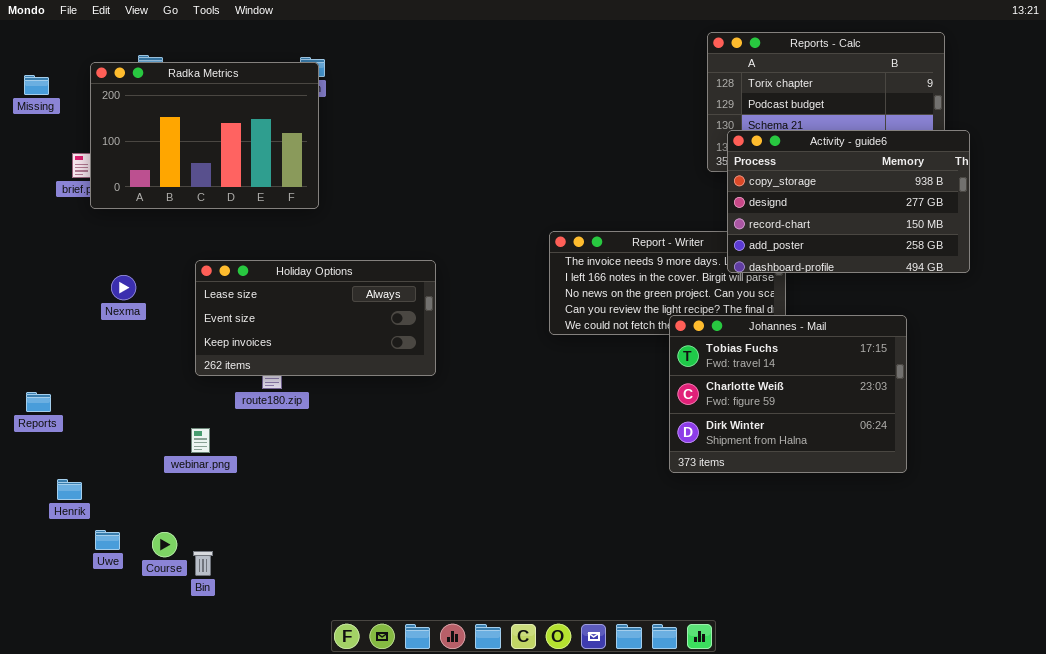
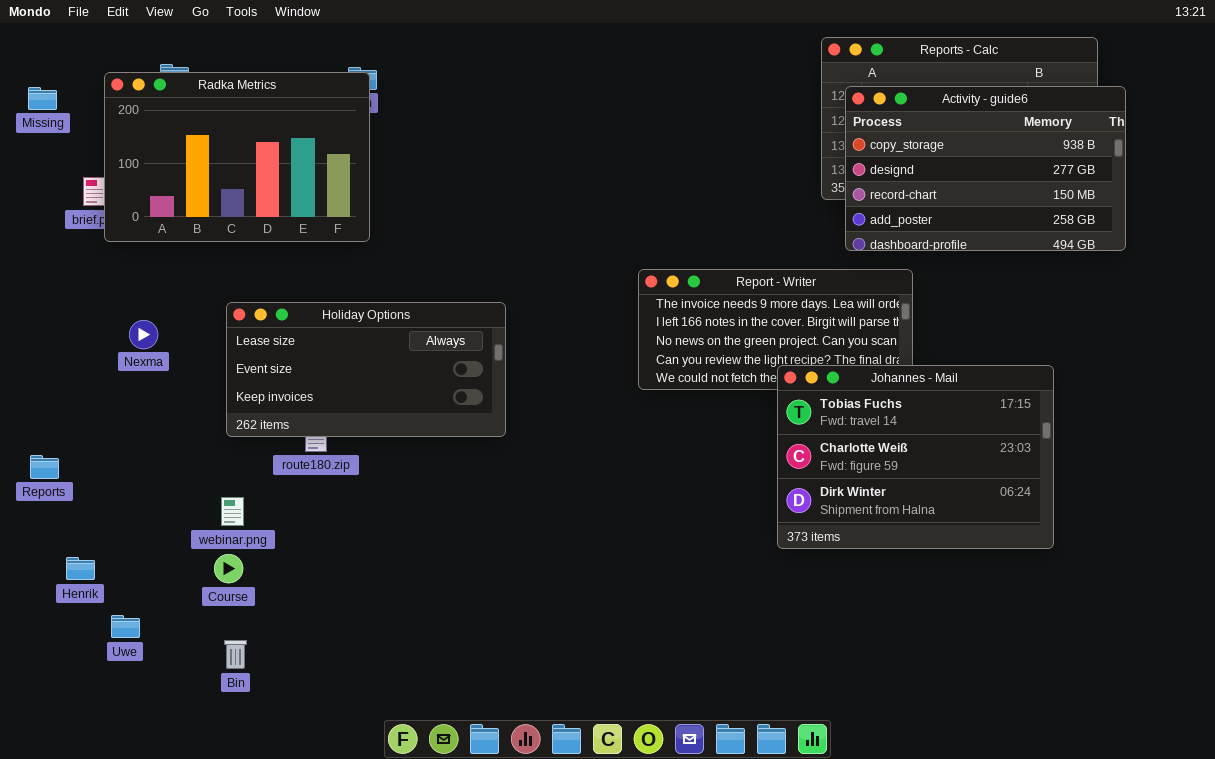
Activity - guide6: [727,130,970,273] -> [845,86,1126,251], moved
Course: [152,532,177,557] -> [214,554,243,583], moved

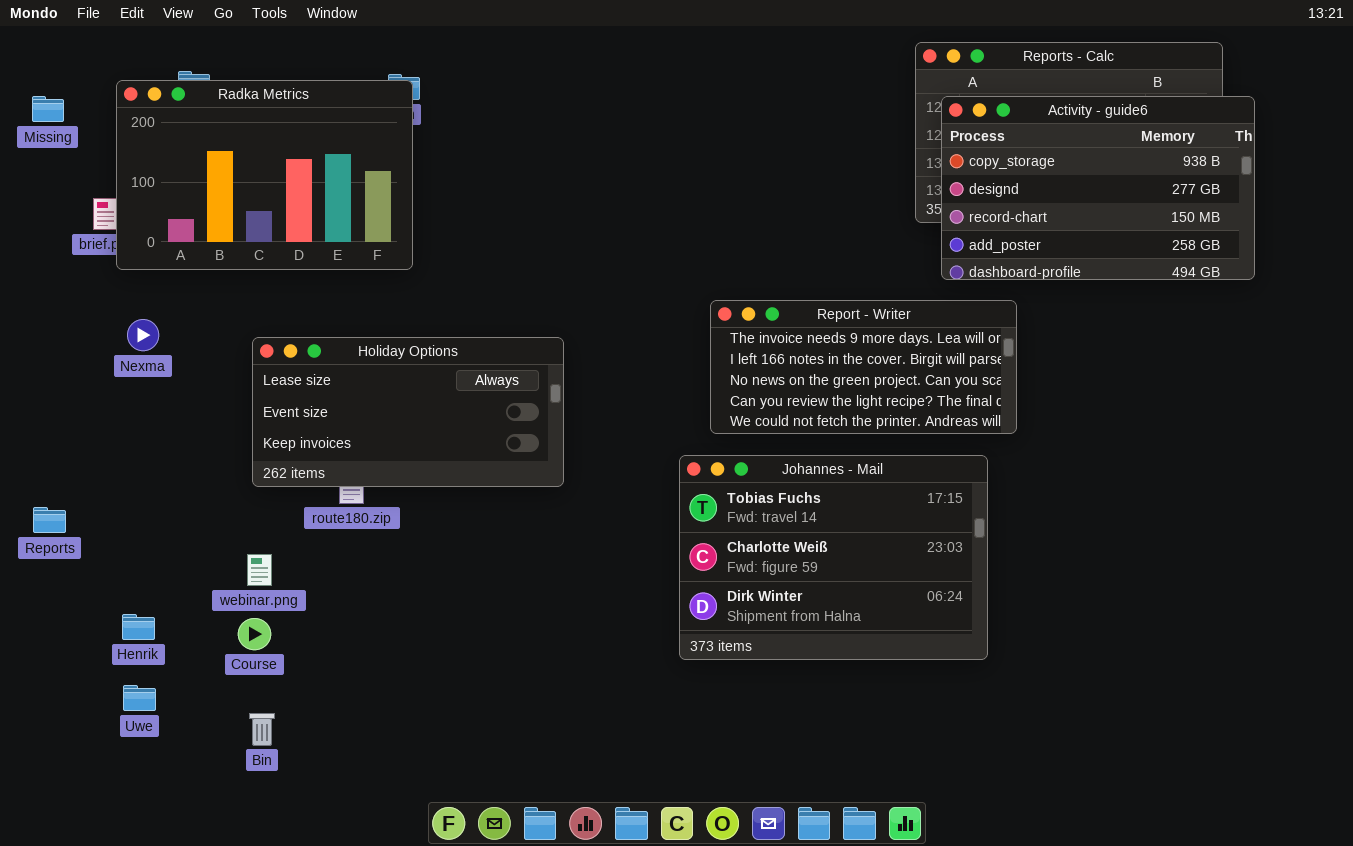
Nexma: [129,320,158,349] -> [127,319,159,351], moved
Johannes - Mail: [777,365,1054,549] -> [679,455,988,660], moved
Henrik: [66,557,95,580] -> [122,614,155,640], moved

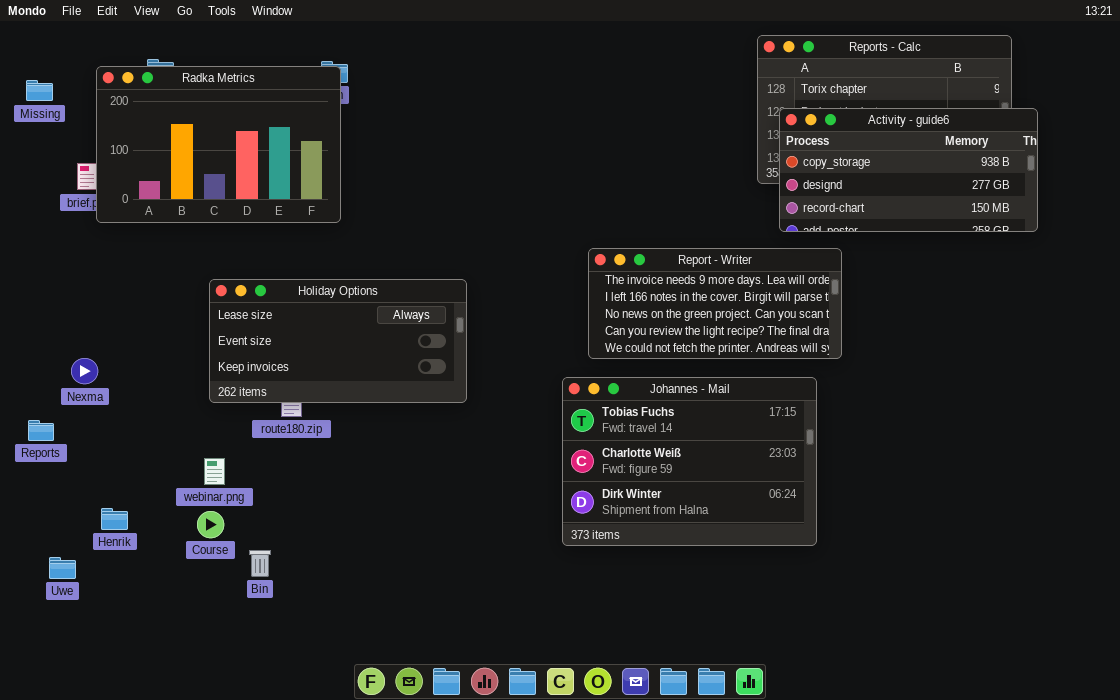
Activity - guide6: [941,96,1255,280] -> [779,108,1038,232], resized
Nexma: [127,319,159,351] -> [71,358,98,384], moved
Uwe: [123,685,156,711] -> [49,557,76,579], moved
Bin: [249,713,275,746] -> [249,550,271,577], moved

